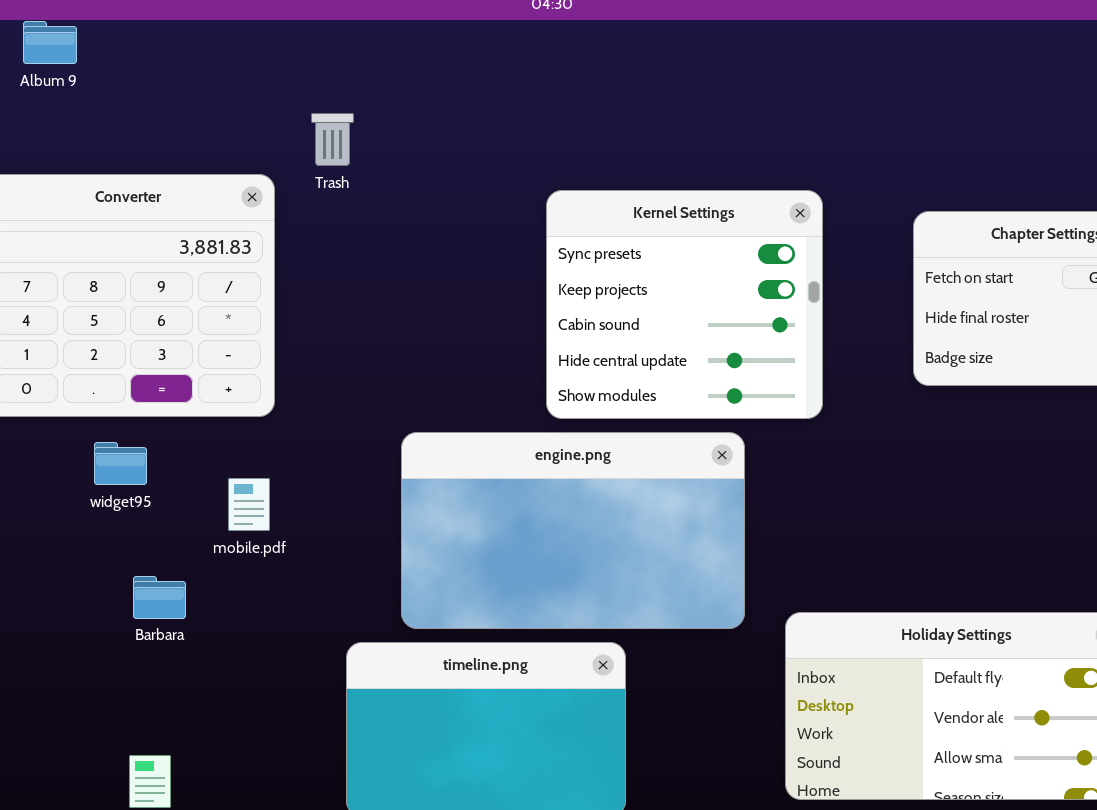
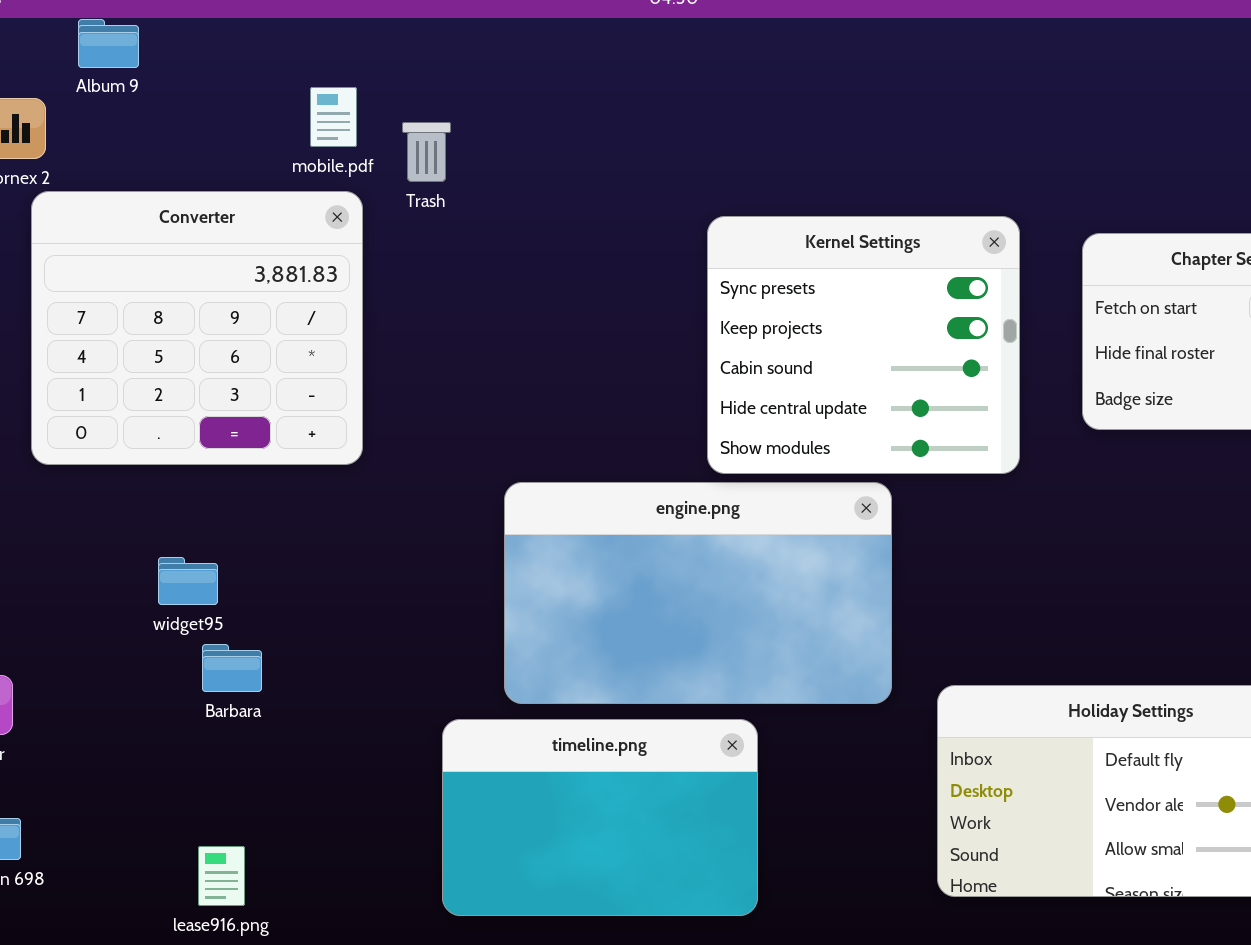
Kernel Settings: [546,190,823,419] -> [707,216,1020,474], moved
widget95: [94,442,147,485] -> [158,557,218,605], moved
mobile.pdf: [228,478,270,531] -> [310,87,357,147], moved

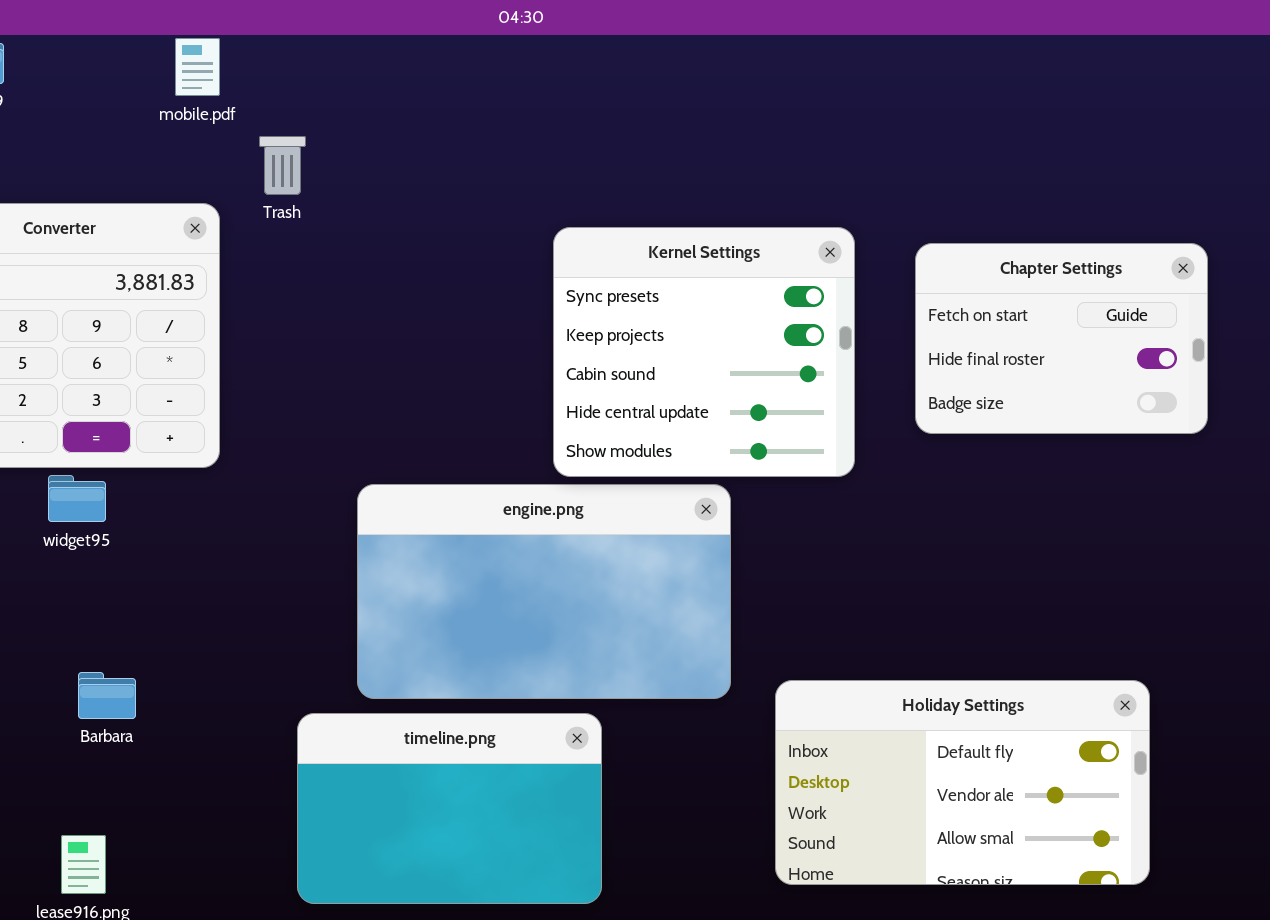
mobile.pdf: [310,87,357,147] -> [175,38,220,96], moved
widget95: [158,557,218,605] -> [48,475,106,522], moved
Barbara: [202,644,262,692] -> [78,672,136,719], moved

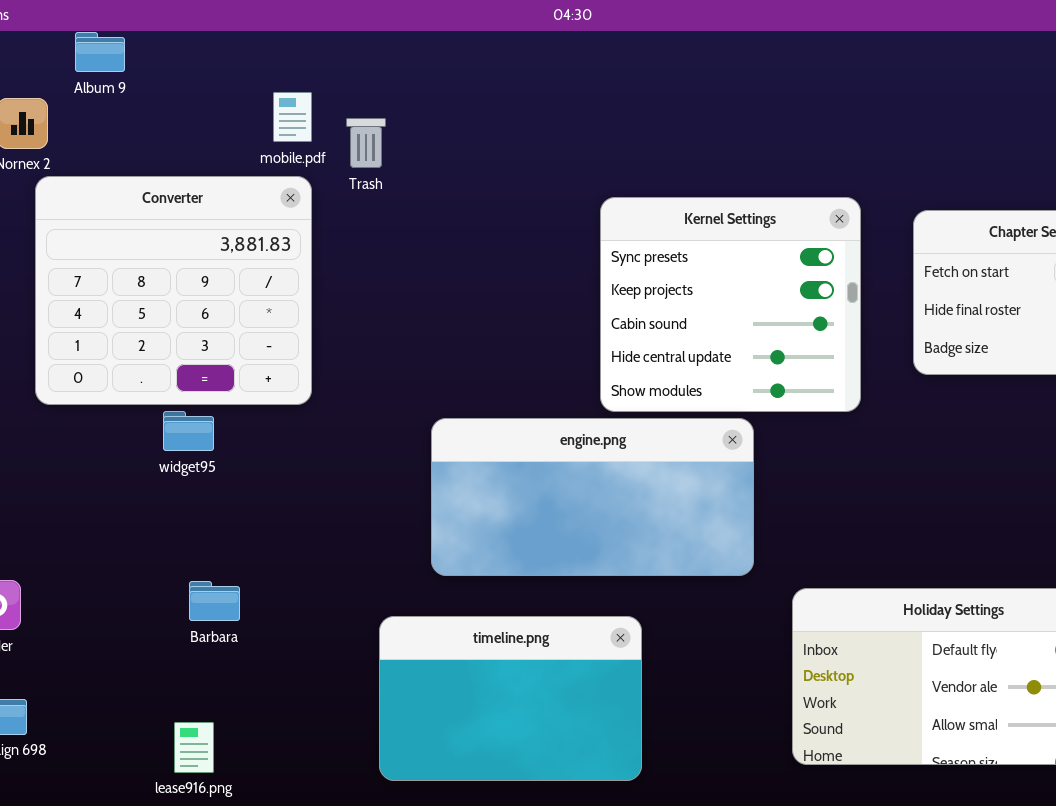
mobile.pdf: [175,38,220,96] -> [273,92,312,142], moved
engine.png: [357,484,731,699] -> [431,418,754,576], resized

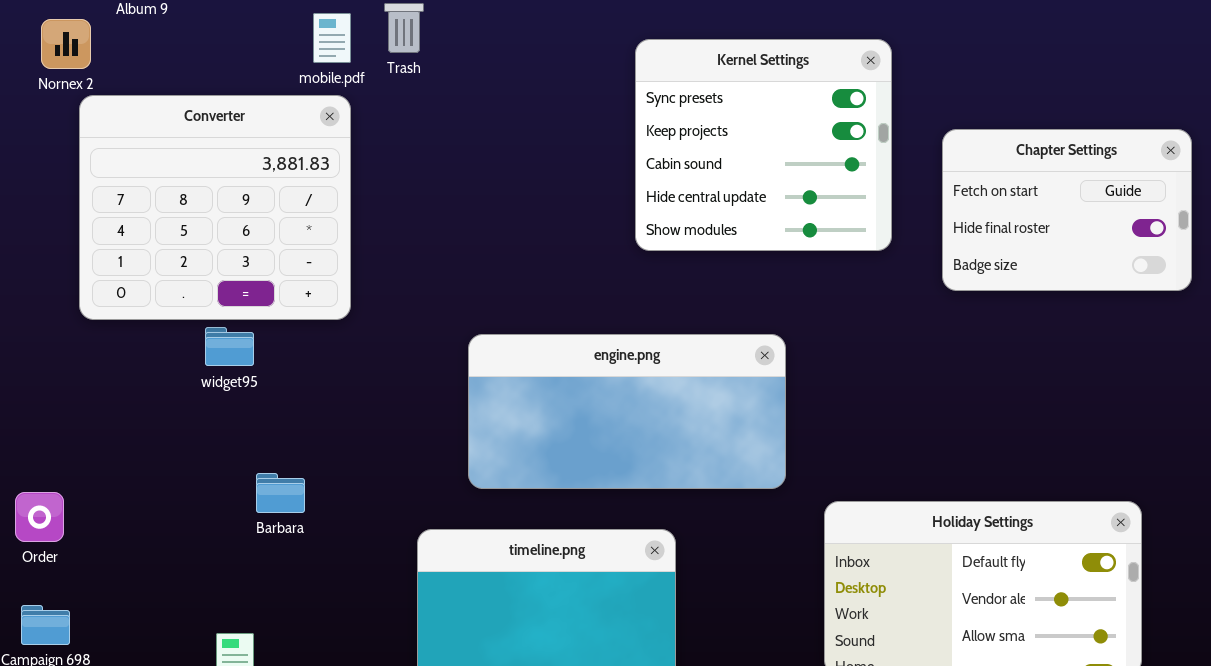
Trash: [346,118,386,168] -> [384,3,424,53], moved
Kernel Settings: [600,197,861,412] -> [635,39,892,251], moved
Barbara: [189,581,240,621] -> [256,473,305,513], moved

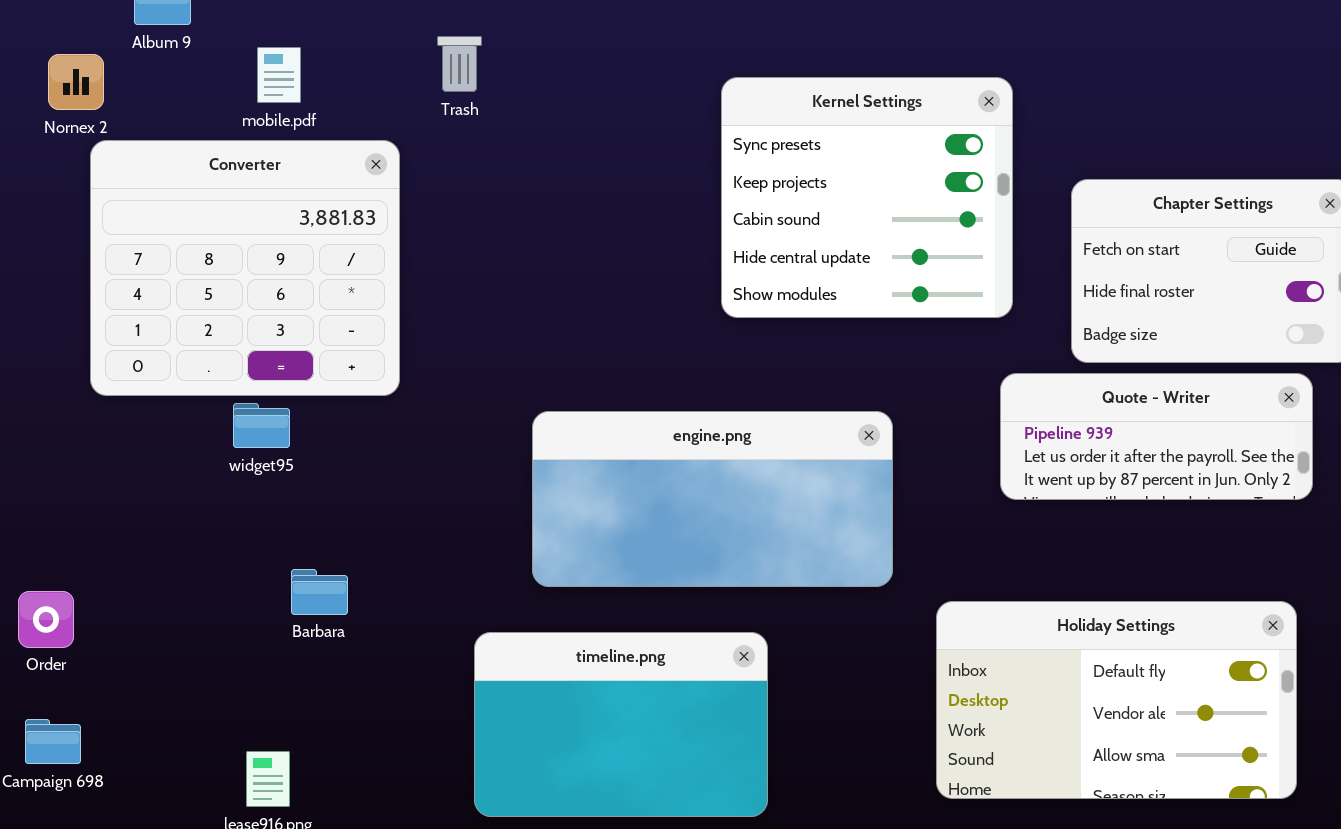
mobile.pdf: [313,13,351,63] -> [257,47,301,103], moved
Quote - Writer: none -> [1000,373,1313,500], opened

